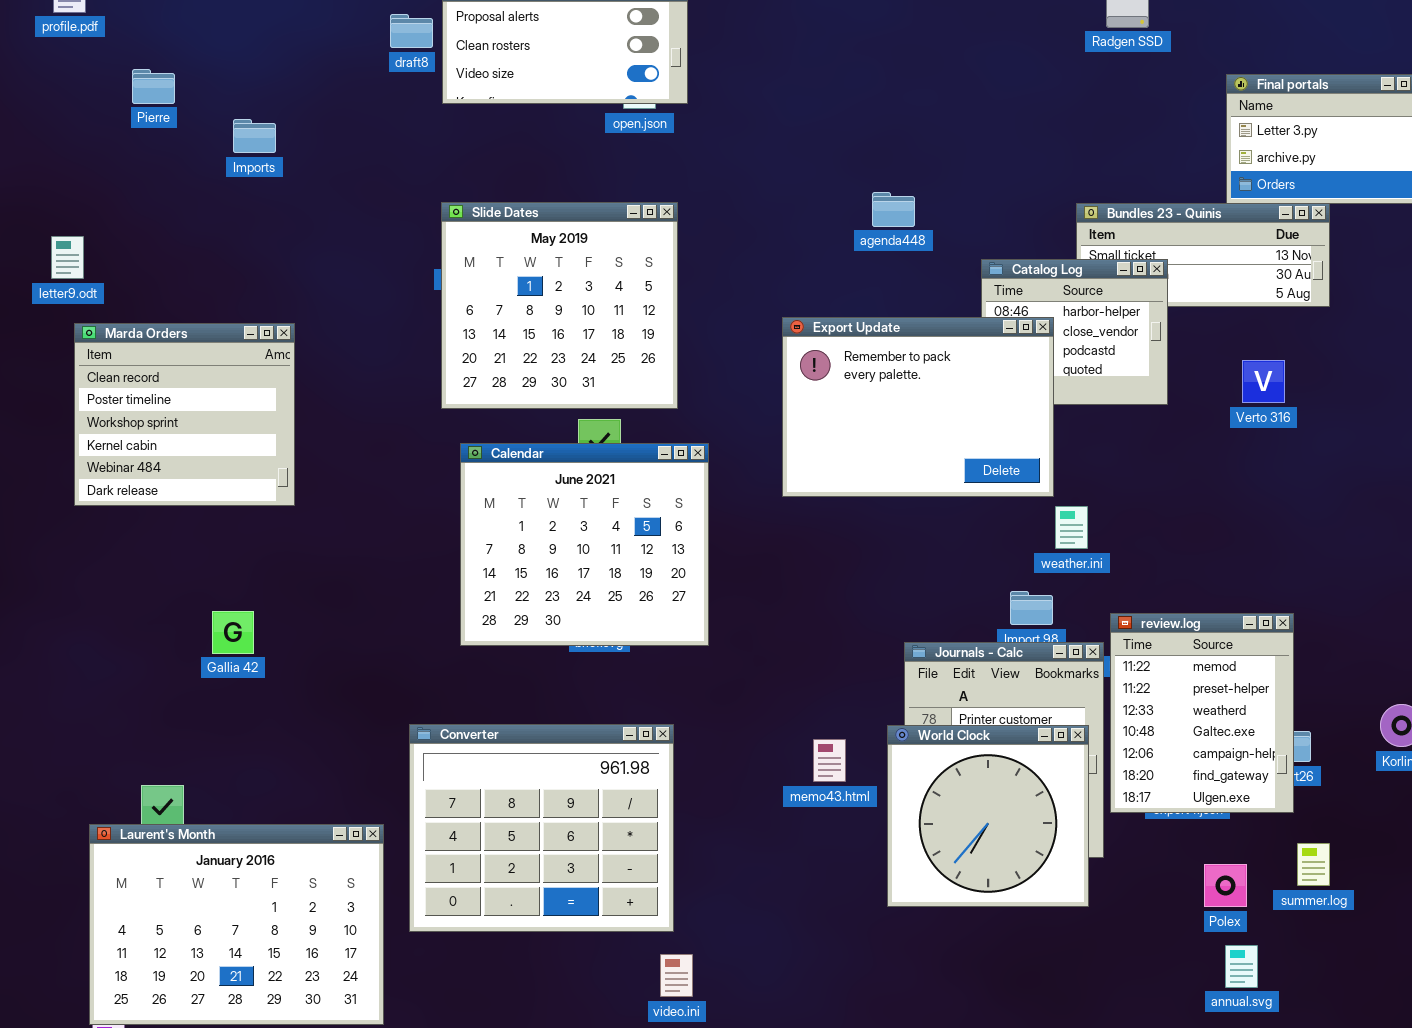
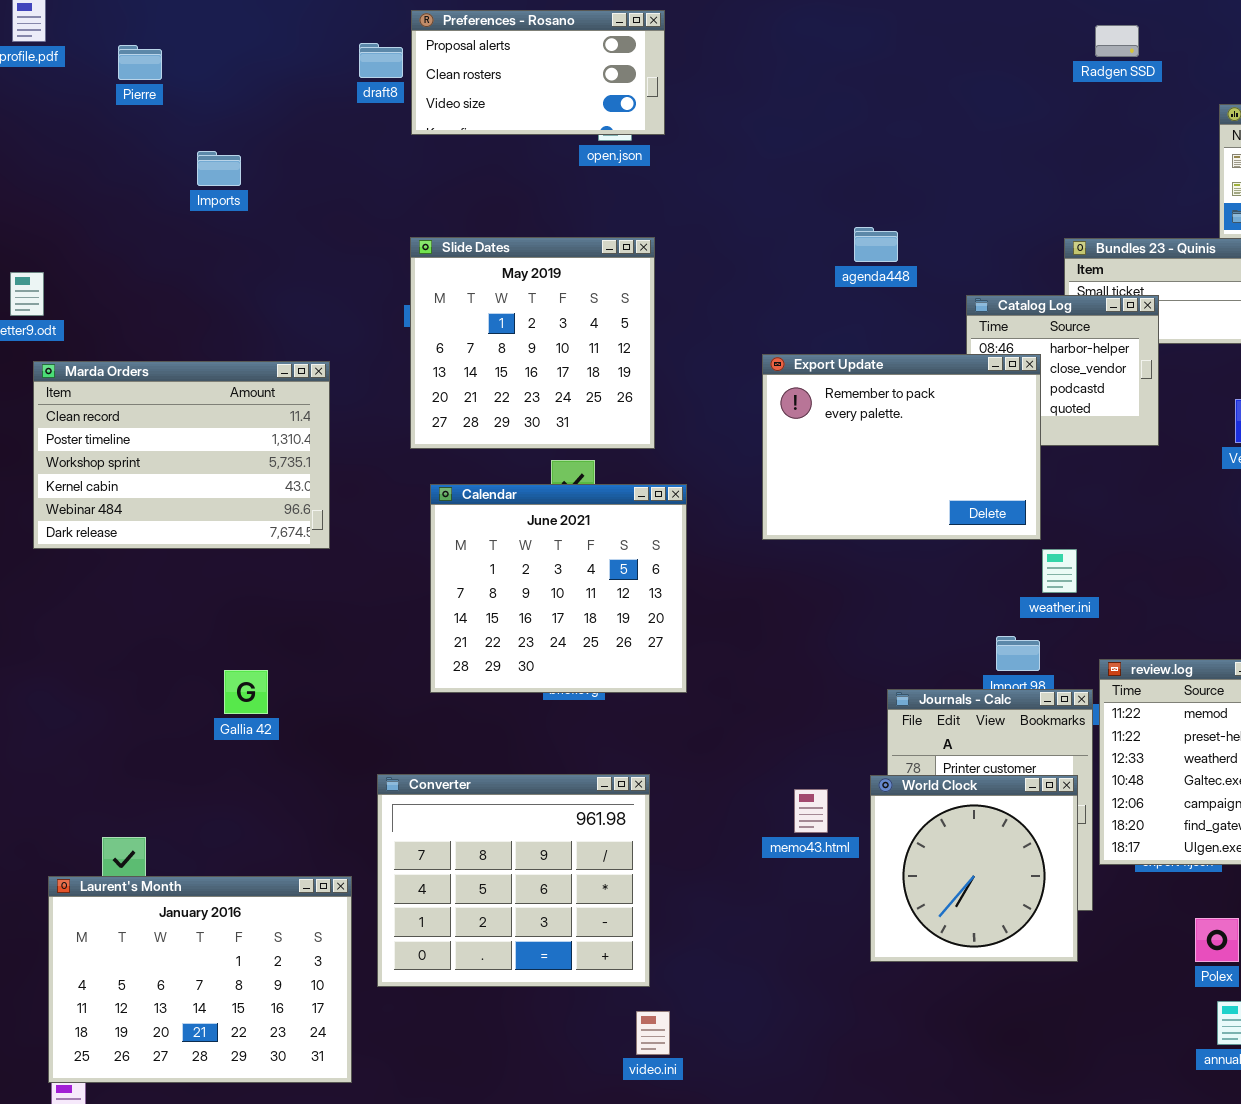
Pierre: [132,69,175,104] -> [118,45,162,80], moved
Marda Orders: [74,323,295,506] -> [33,361,330,549], resized
Gallia 42: [212,611,254,654] -> [224,670,268,714], moved

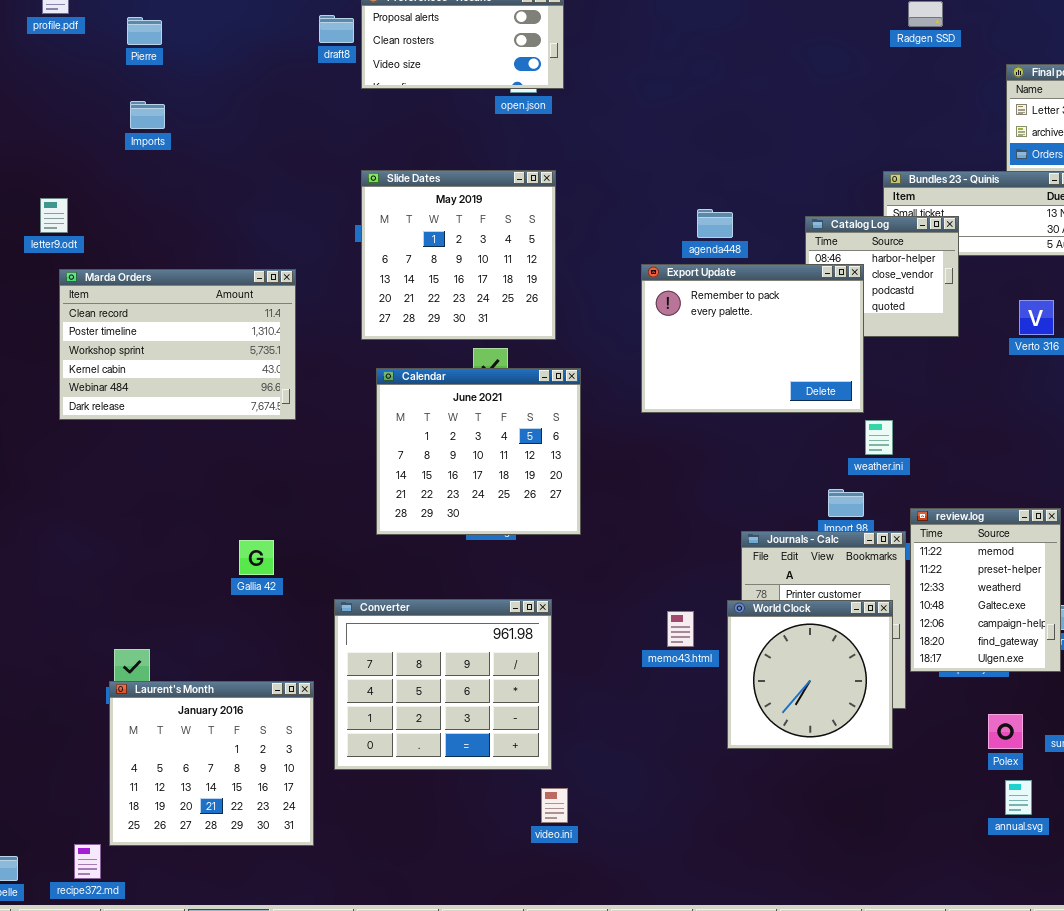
Imports: [197,151,241,186] -> [130,101,165,129], moved
agenda448: [854,227,898,262] -> [697,209,733,238], moved
Gallia 42: [224,670,268,714] -> [239,540,274,575], moved
Laurent's Month: [48,876,352,1083] -> [109,681,314,846], resized

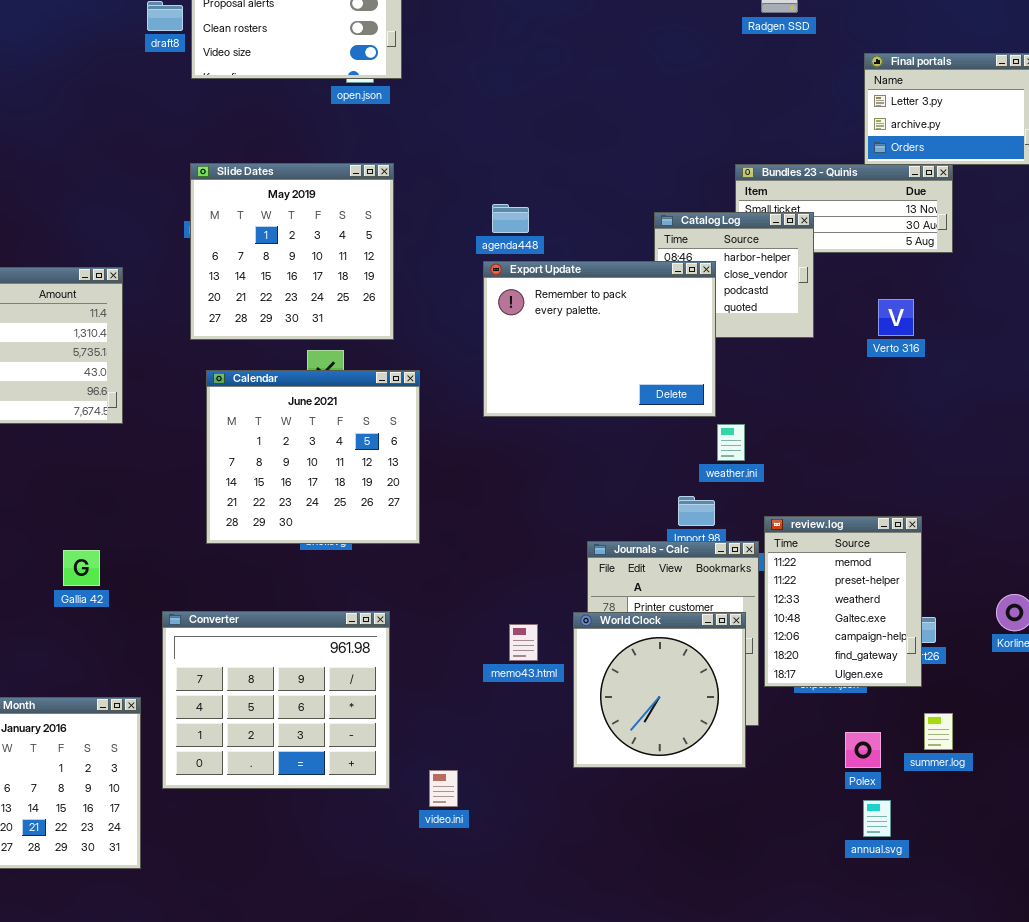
agenda448: [697,209,733,238] -> [492,204,529,233], moved
video.ini: [541,788,568,823] -> [429,770,458,807], moved

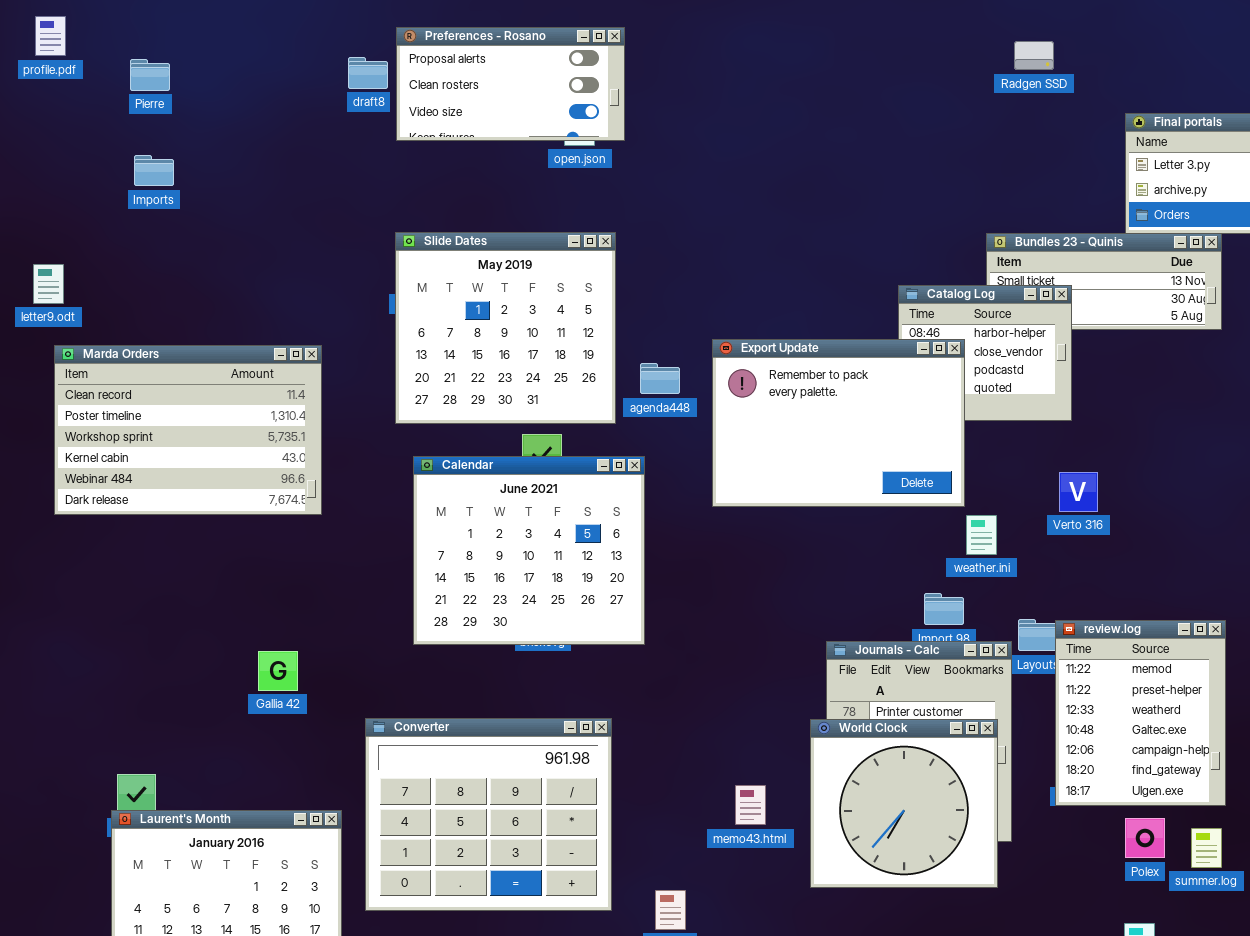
agenda448: [492,204,529,233] -> [640,363,680,394], moved
Verto 316: [878,299,914,336] -> [1059,472,1098,512], moved
review.log: [764,516,922,687] -> [1055,620,1226,806], moved
memo43.html: [509,624,538,661] -> [735,785,766,825], moved
Polex: [845,732,881,768] -> [1125,818,1165,858], moved

